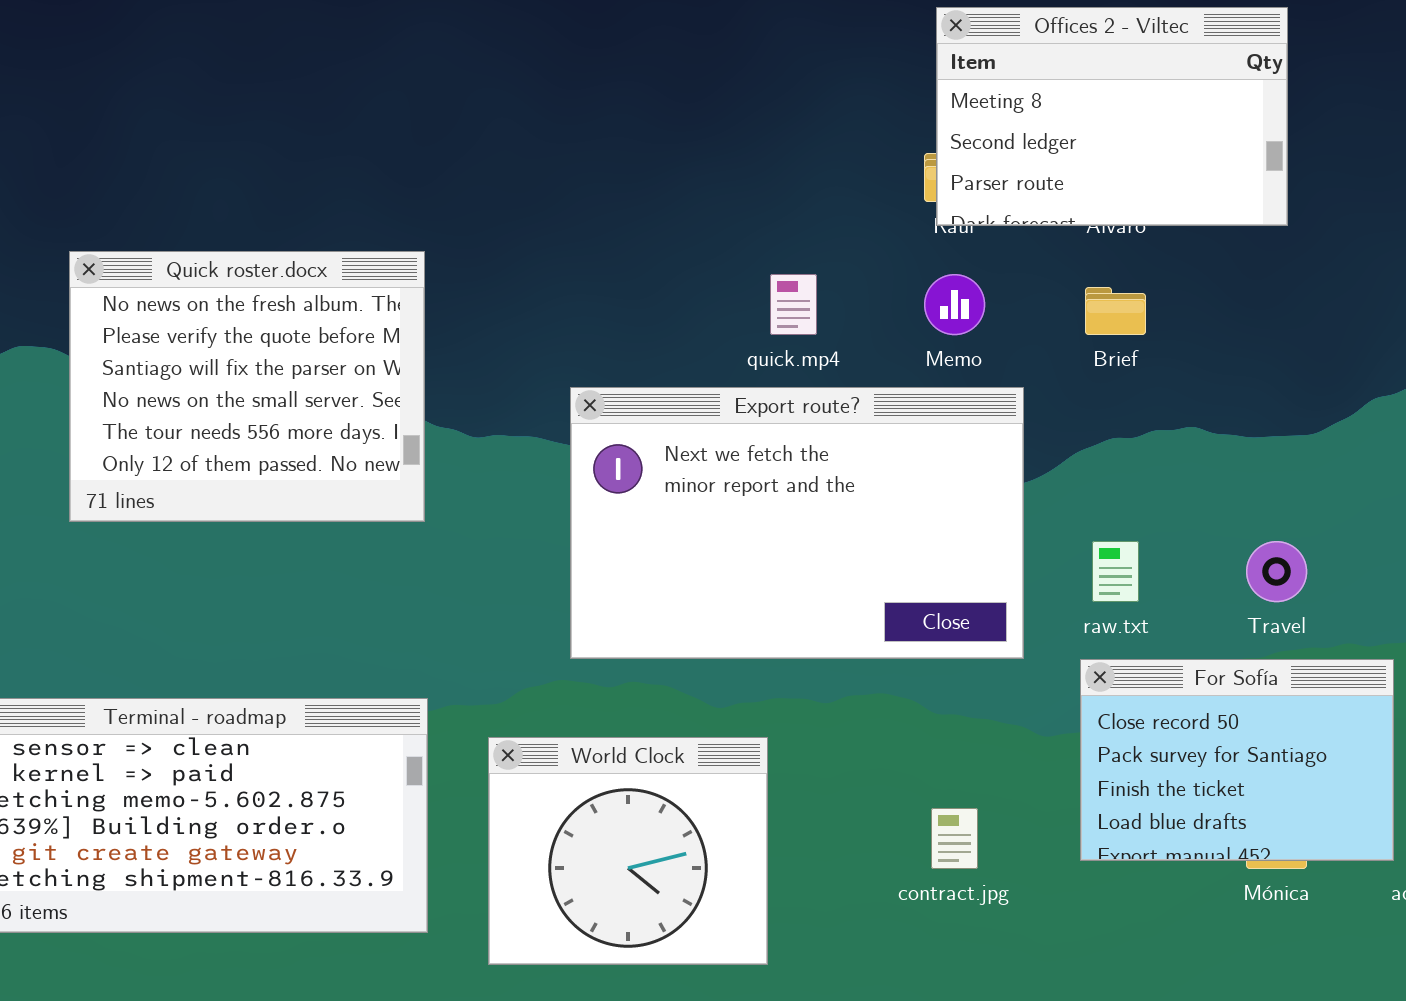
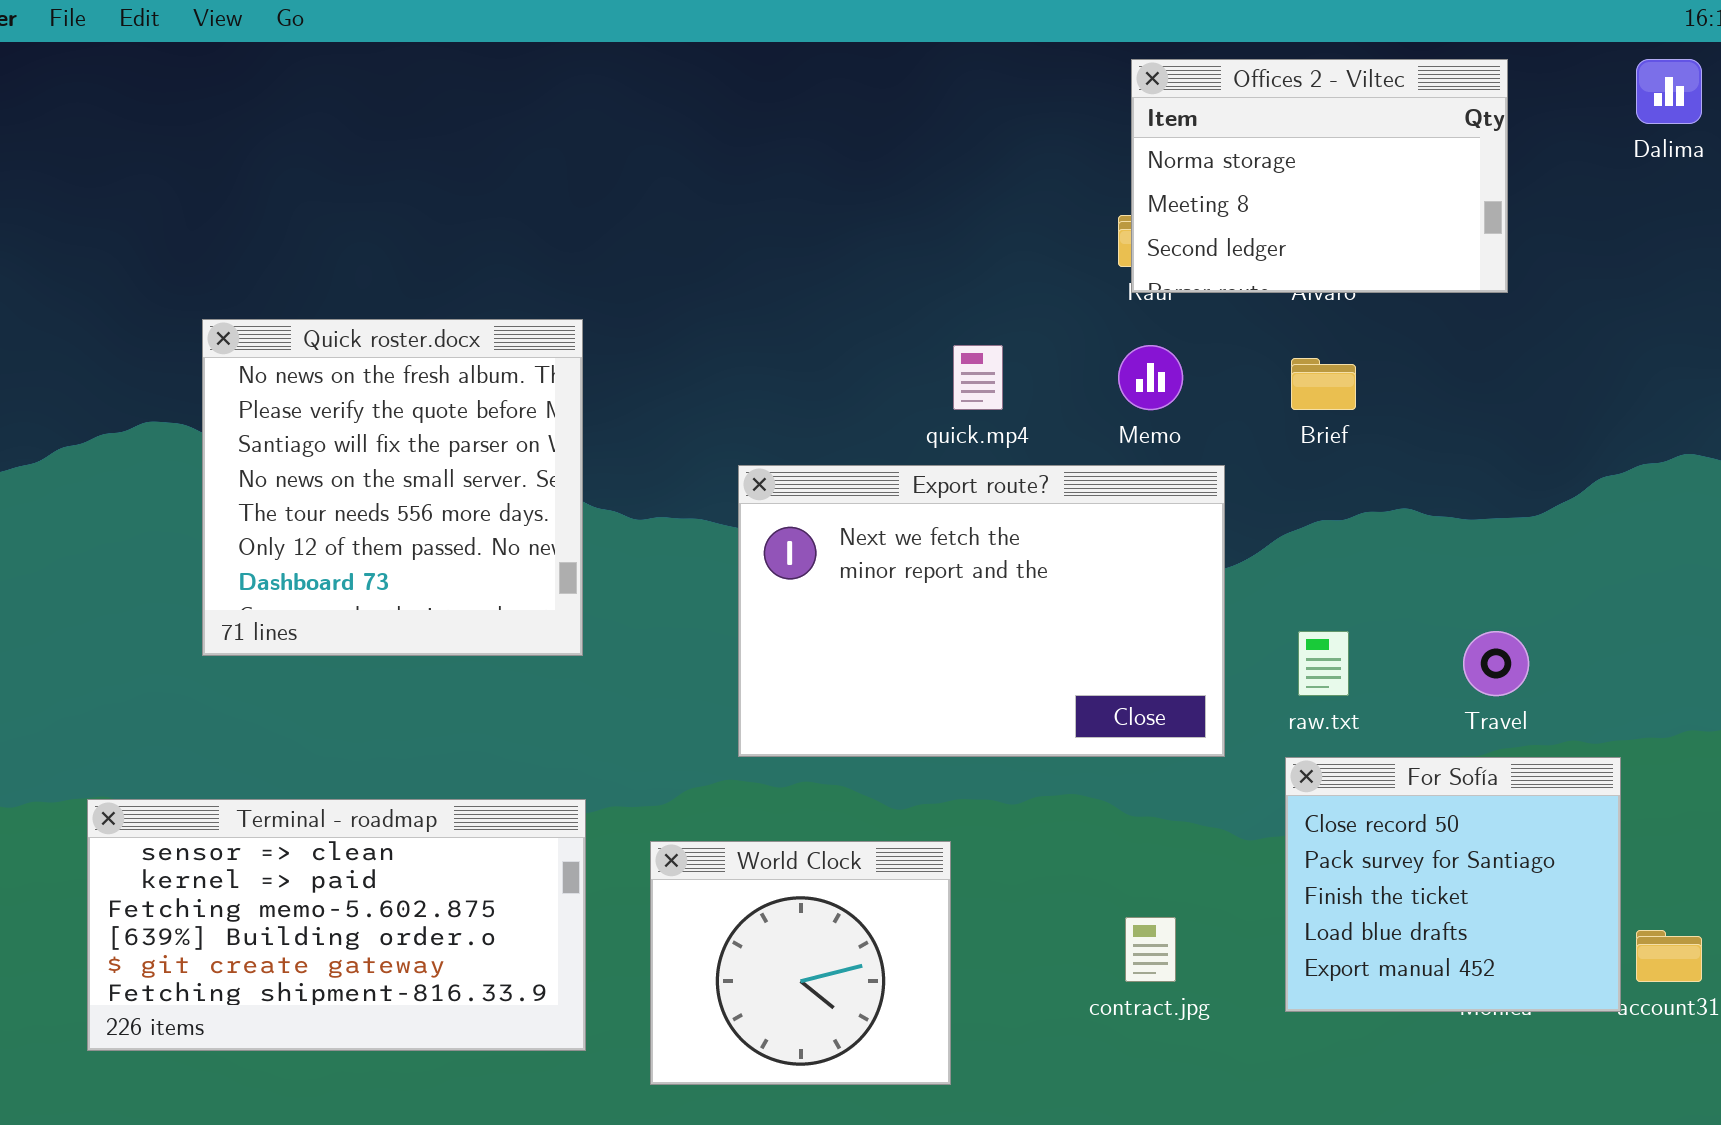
Offices 2 - Viltec: [936,7,1288,226] -> [1131,59,1508,293], scrolled up 1 row
Quick roster.docx: [69,251,425,522] -> [202,319,583,656], resized
For Sofía: [1080,659,1394,861] -> [1285,757,1621,1012], resized

